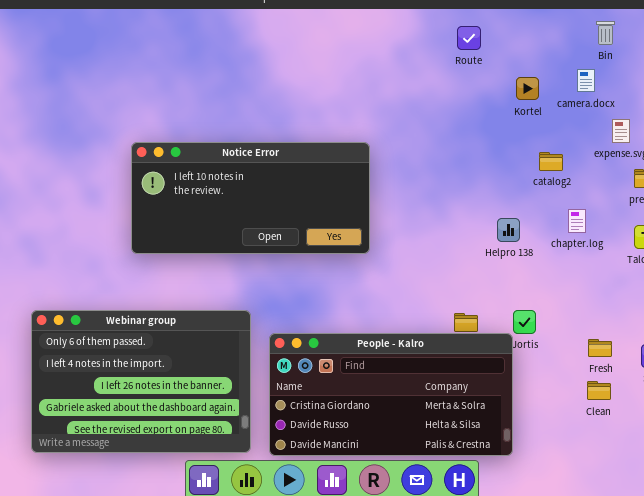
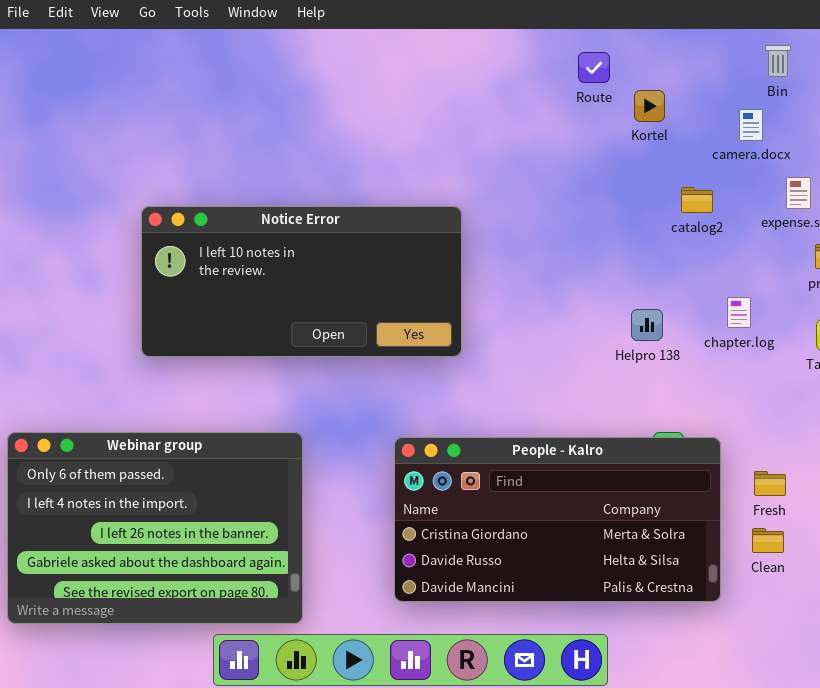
Kortel: [516,77,539,100] -> [634,90,665,122], moved
catalog2: [539,152,563,171] -> [681,187,713,213], moved
People - Kalro: [269,333,513,456] -> [394,437,721,602], moved

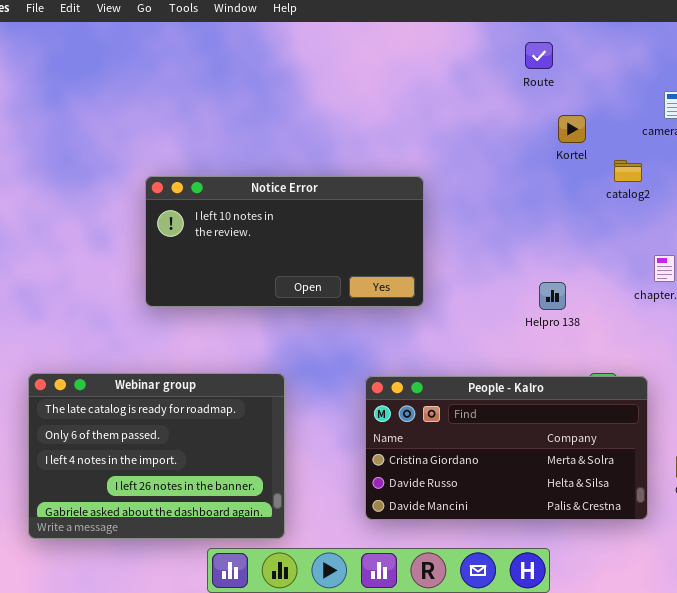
Kortel: [634,90,665,122] -> [558,115,586,143], moved
Helpro 138: [631,309,663,341] -> [539,282,566,310], moved
Webinar group: [7,432,303,624] -> [28,373,285,539], scrolled up 1 row

